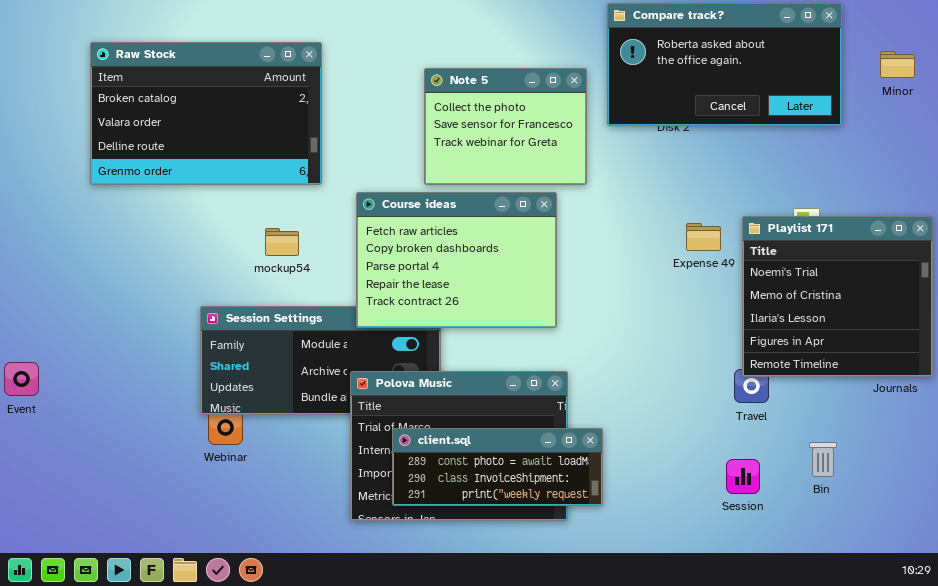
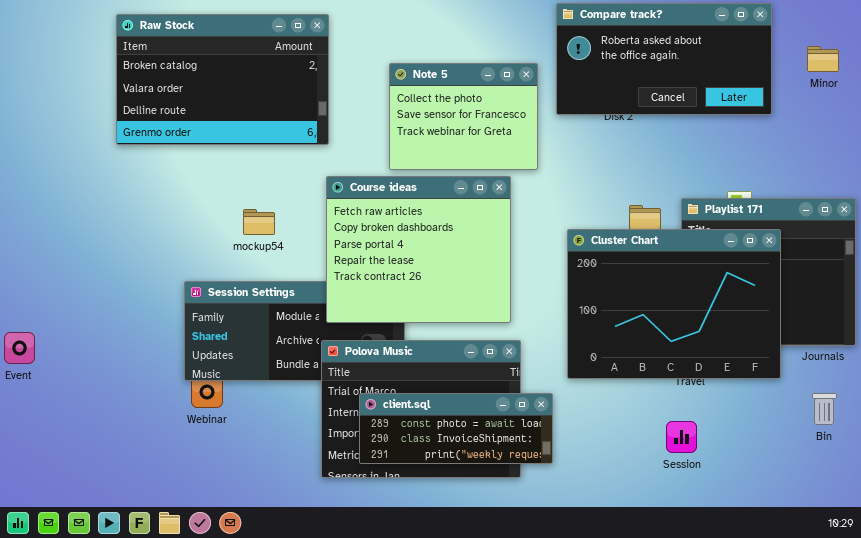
Raw Stock: [90,42,322,185] -> [116,14,329,145], moved
Course ideas: [356,192,557,328] -> [326,176,511,323], resized
Cluster Chart: none -> [567,229,781,379], opened
Bin: [809,442,837,477] -> [812,393,837,425], moved

